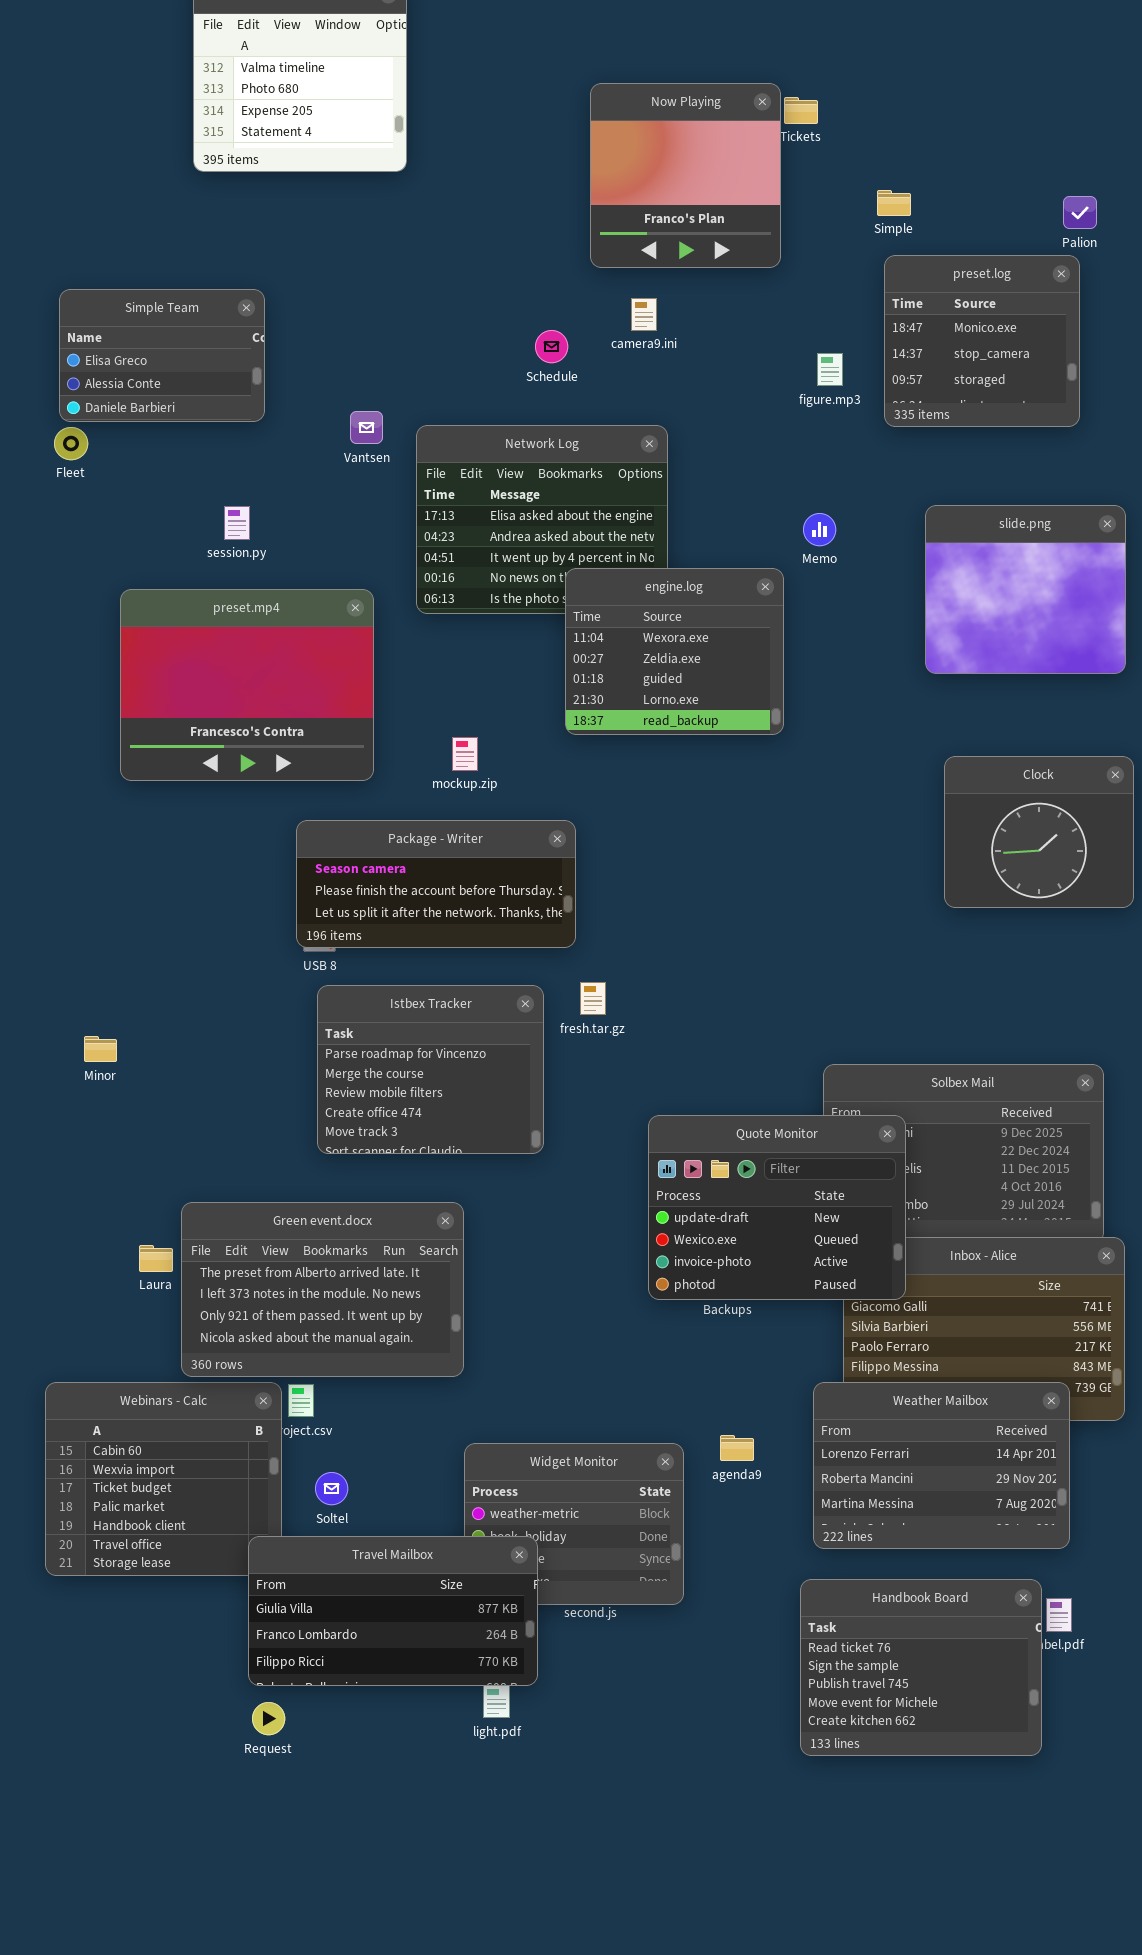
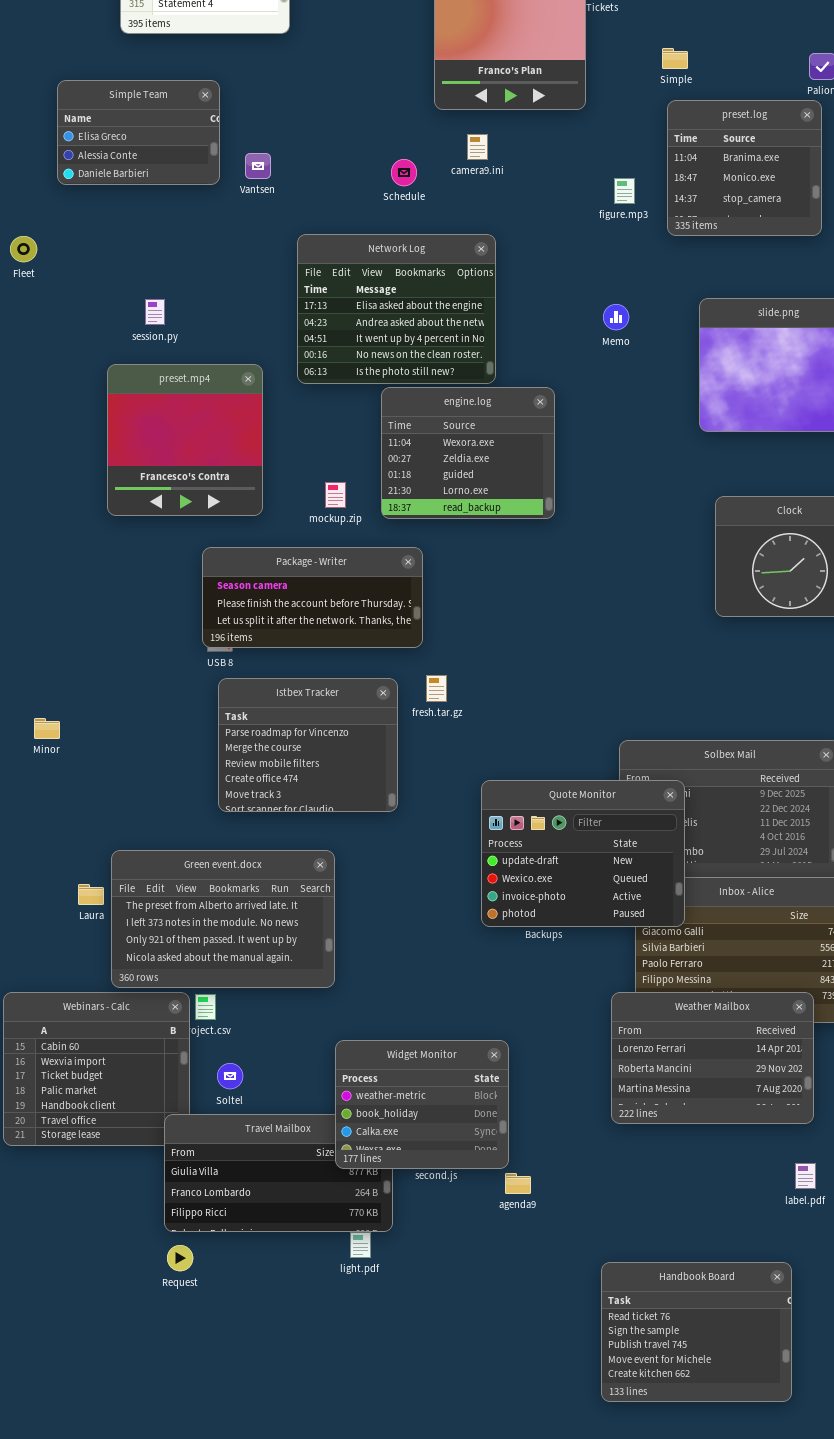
preset.log: [884,255,1080,427] -> [667,100,822,236], scrolled up 1 row
Simple Team: [59,289,265,422] -> [57,80,220,185], moved
Vantsen: [350,411,383,444] -> [245,153,271,179], moved
engine.log: [565,568,784,735] -> [381,387,555,519], moved
preset.mp4: [120,589,374,781] -> [107,364,263,516], resized
agenda9: [720,1435,754,1461] -> [505,1173,531,1194], moved
Widget Monitor: [464,1443,684,1605] -> [335,1040,509,1169], raised
Handbook Board: [800,1579,1042,1756] -> [601,1262,792,1402], moved

